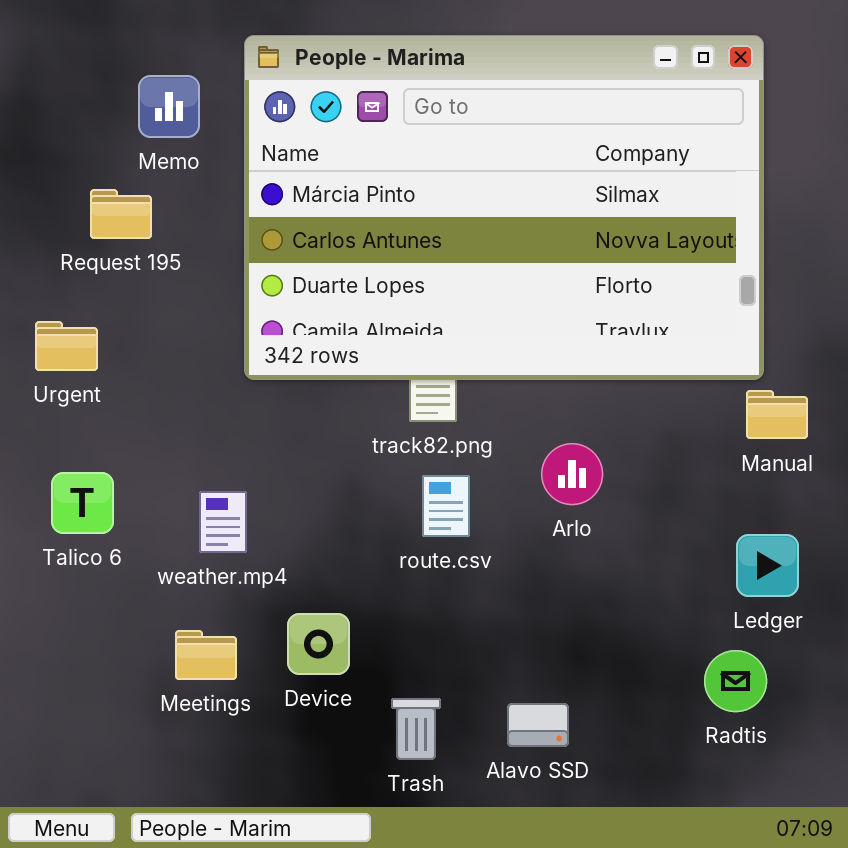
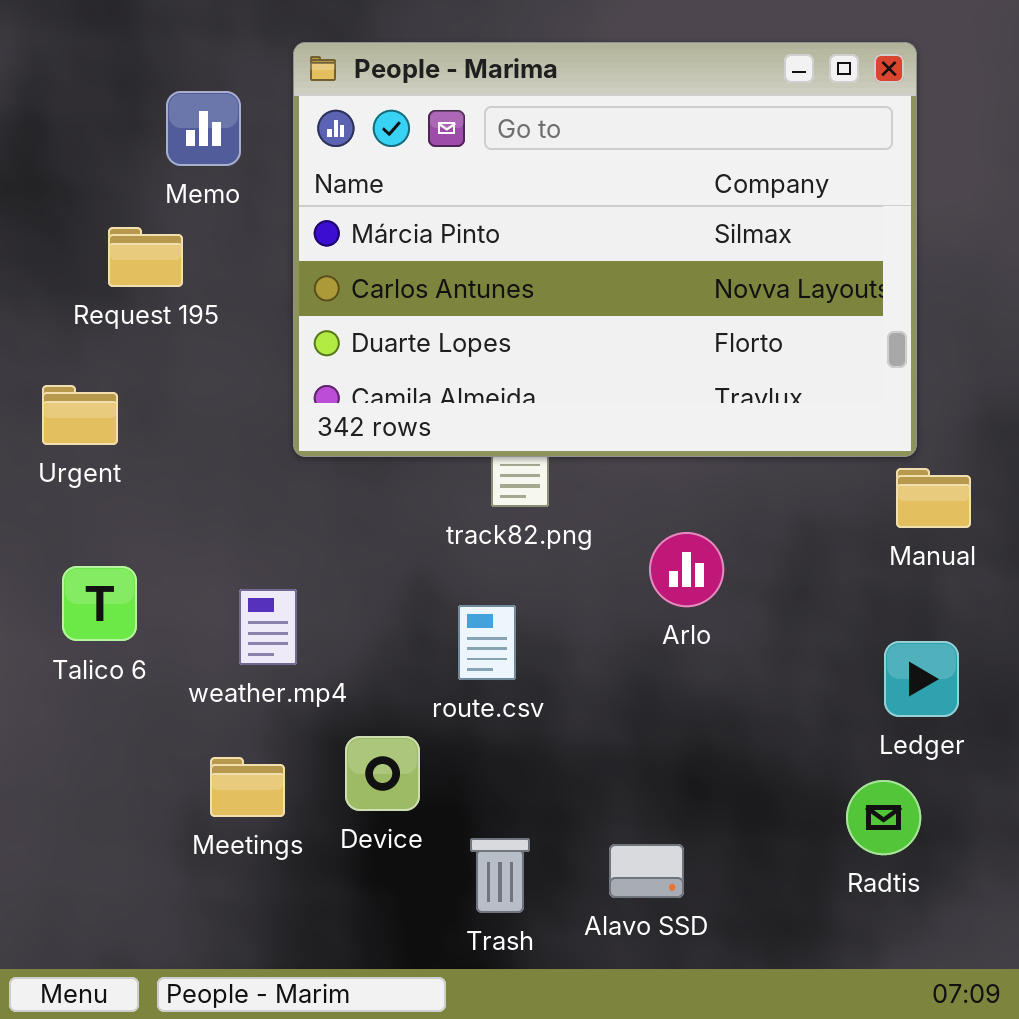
route.csv: [422,475,470,537] -> [458,605,516,680], moved

